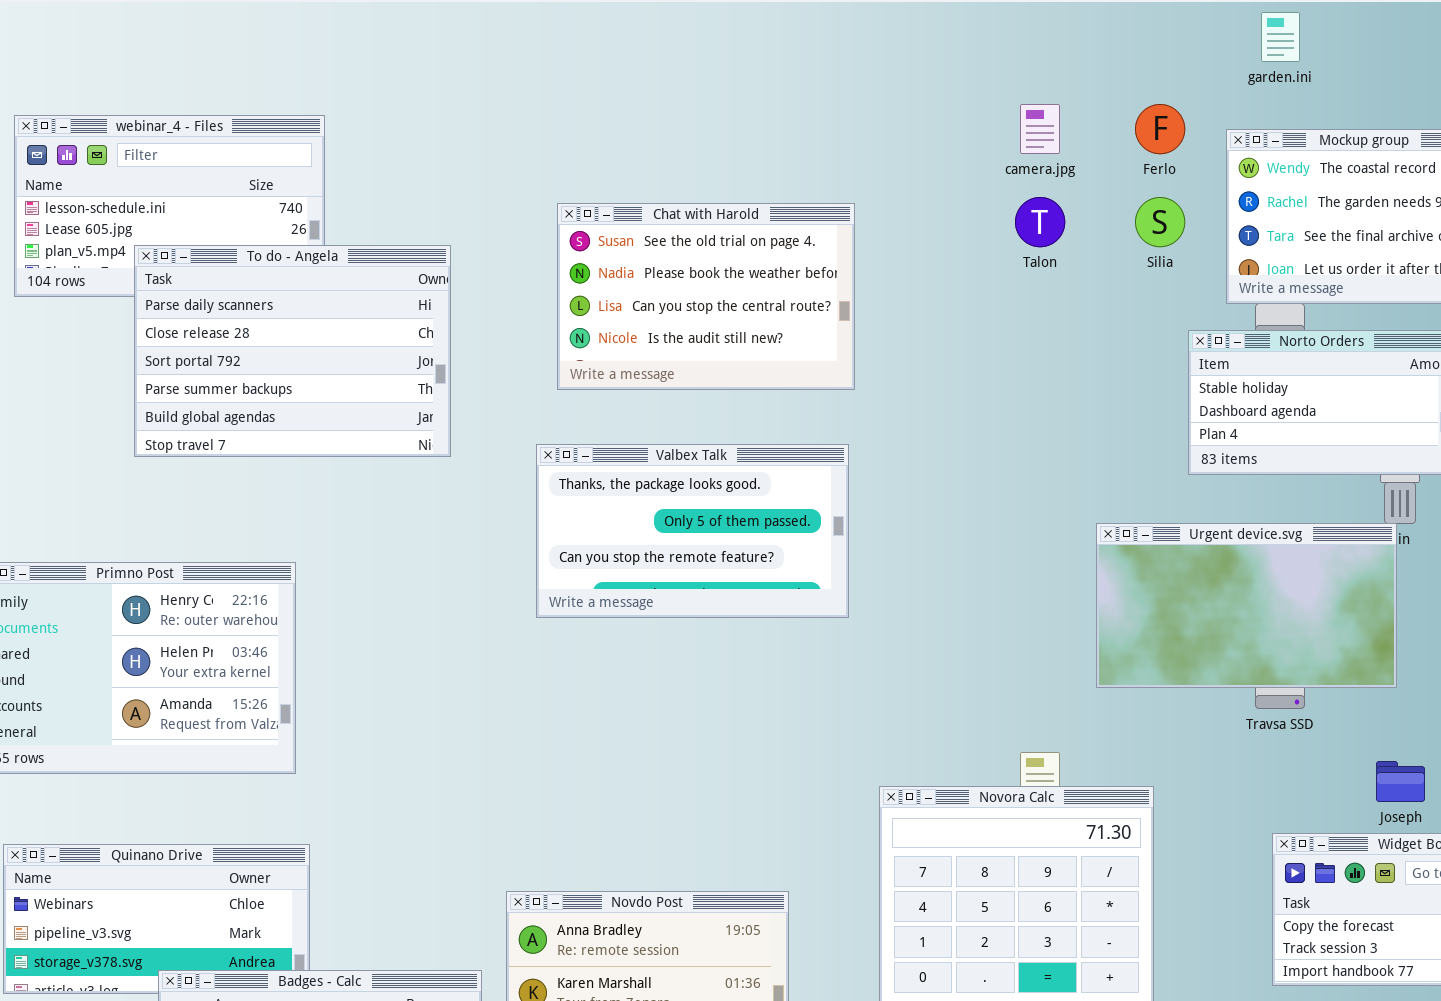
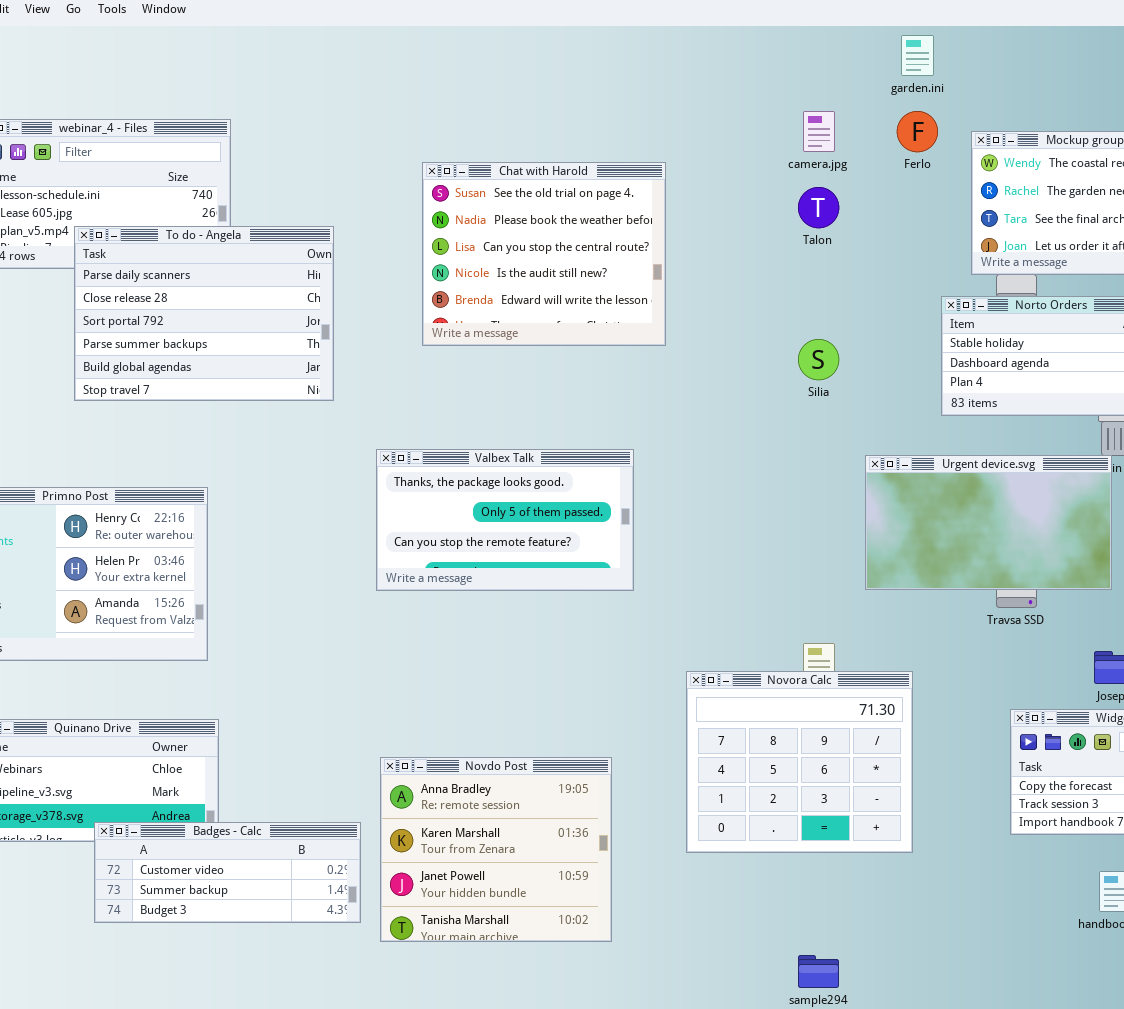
garden.ini: [1261,12,1300,62] -> [901,35,934,76], moved
Silia: [1135,197,1185,247] -> [798,339,839,380], moved
Chat with Harold: [557,203,855,390] -> [422,162,666,346], resized
Valbex Talk: [536,444,849,618] -> [376,449,634,591], moved

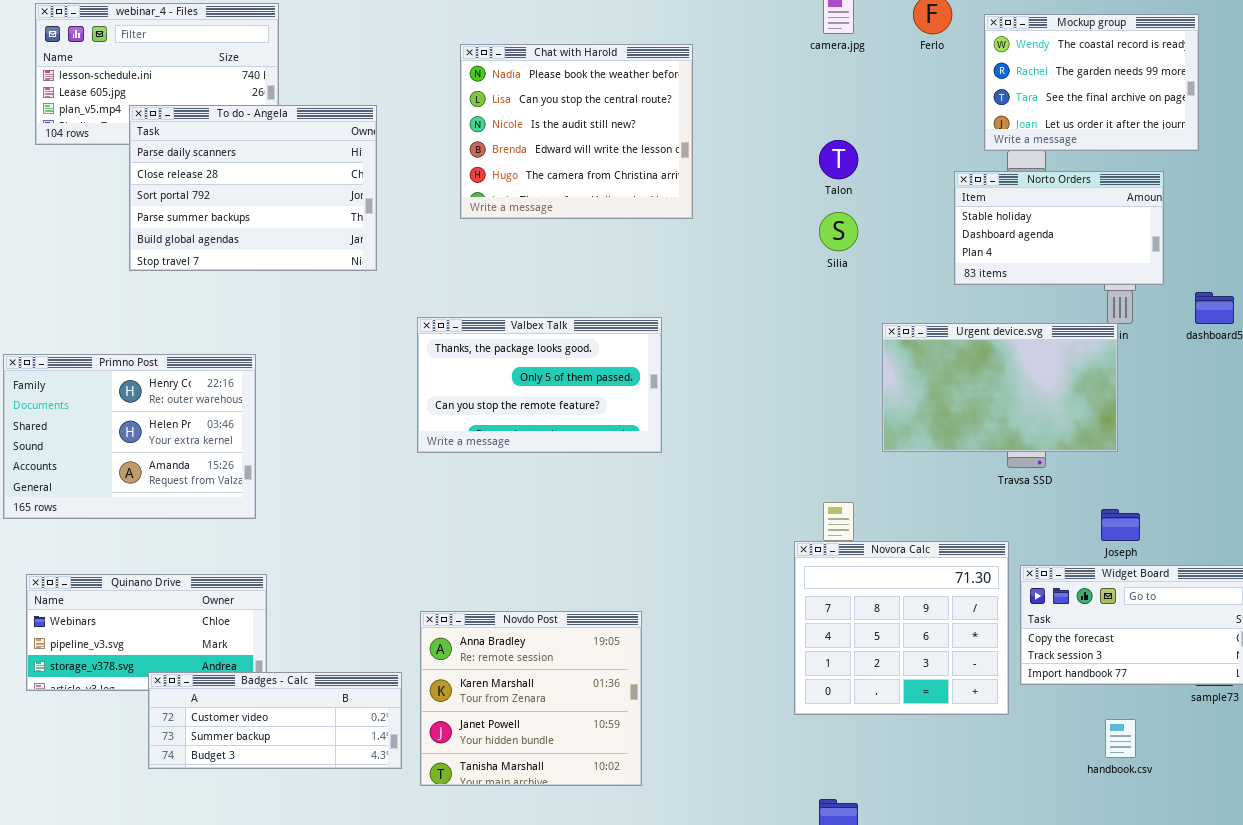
Chat with Harold: [422,162,666,346] -> [460,44,693,219], scrolled down 1 row
Talon: [798,187,839,228] -> [819,140,858,179], moved
Novora Calc: [686,671,913,853] -> [794,541,1009,715], moved

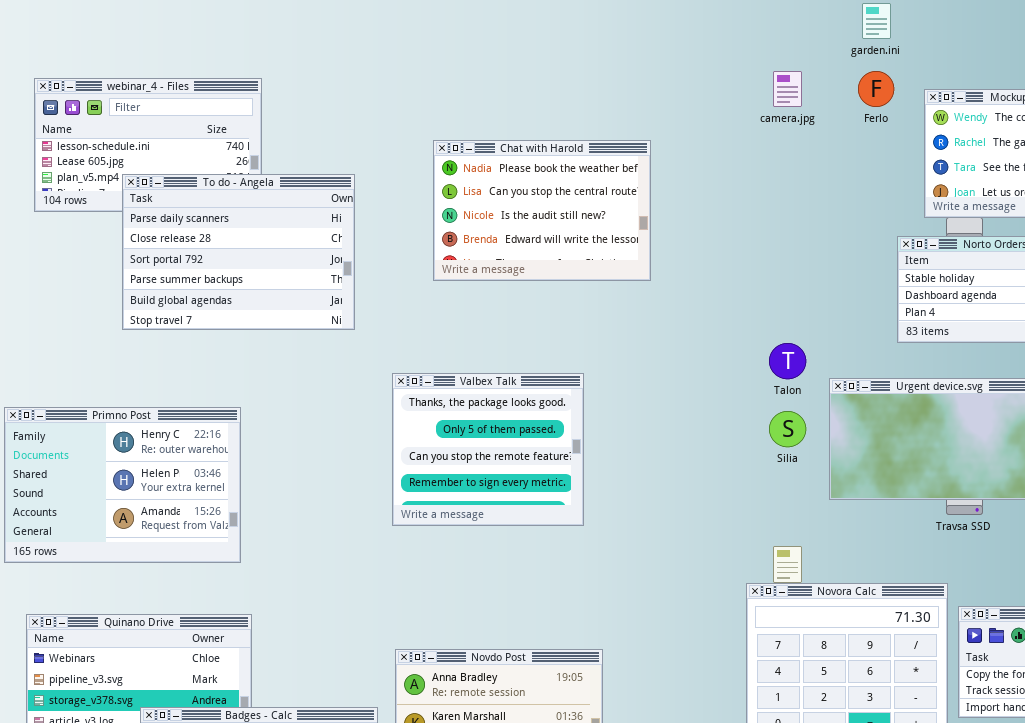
Chat with Harold: [460,44,693,219] -> [433,140,651,281], resized
Talon: [819,140,858,179] -> [769,343,806,379], moved
Silia: [819,212,858,251] -> [769,411,806,447], moved
Valbex Talk: [417,317,662,453] -> [392,373,584,526], resized

